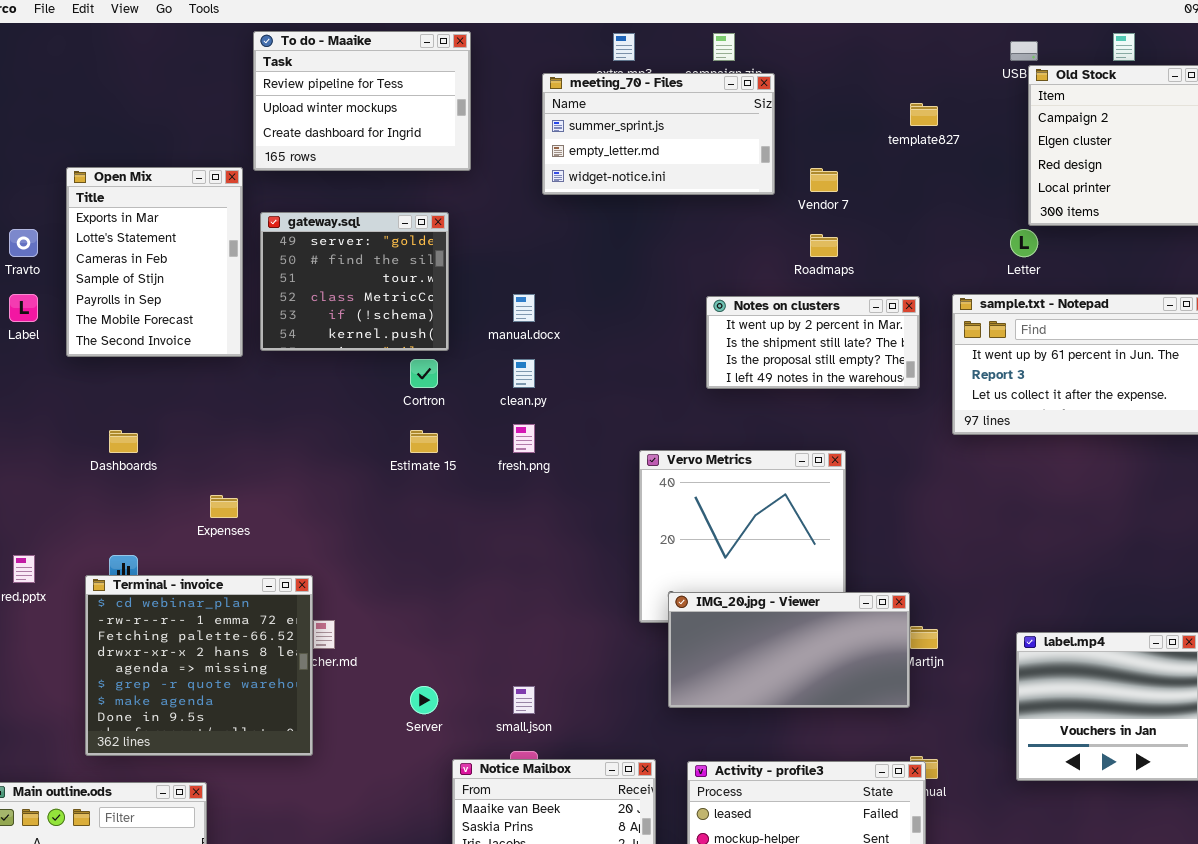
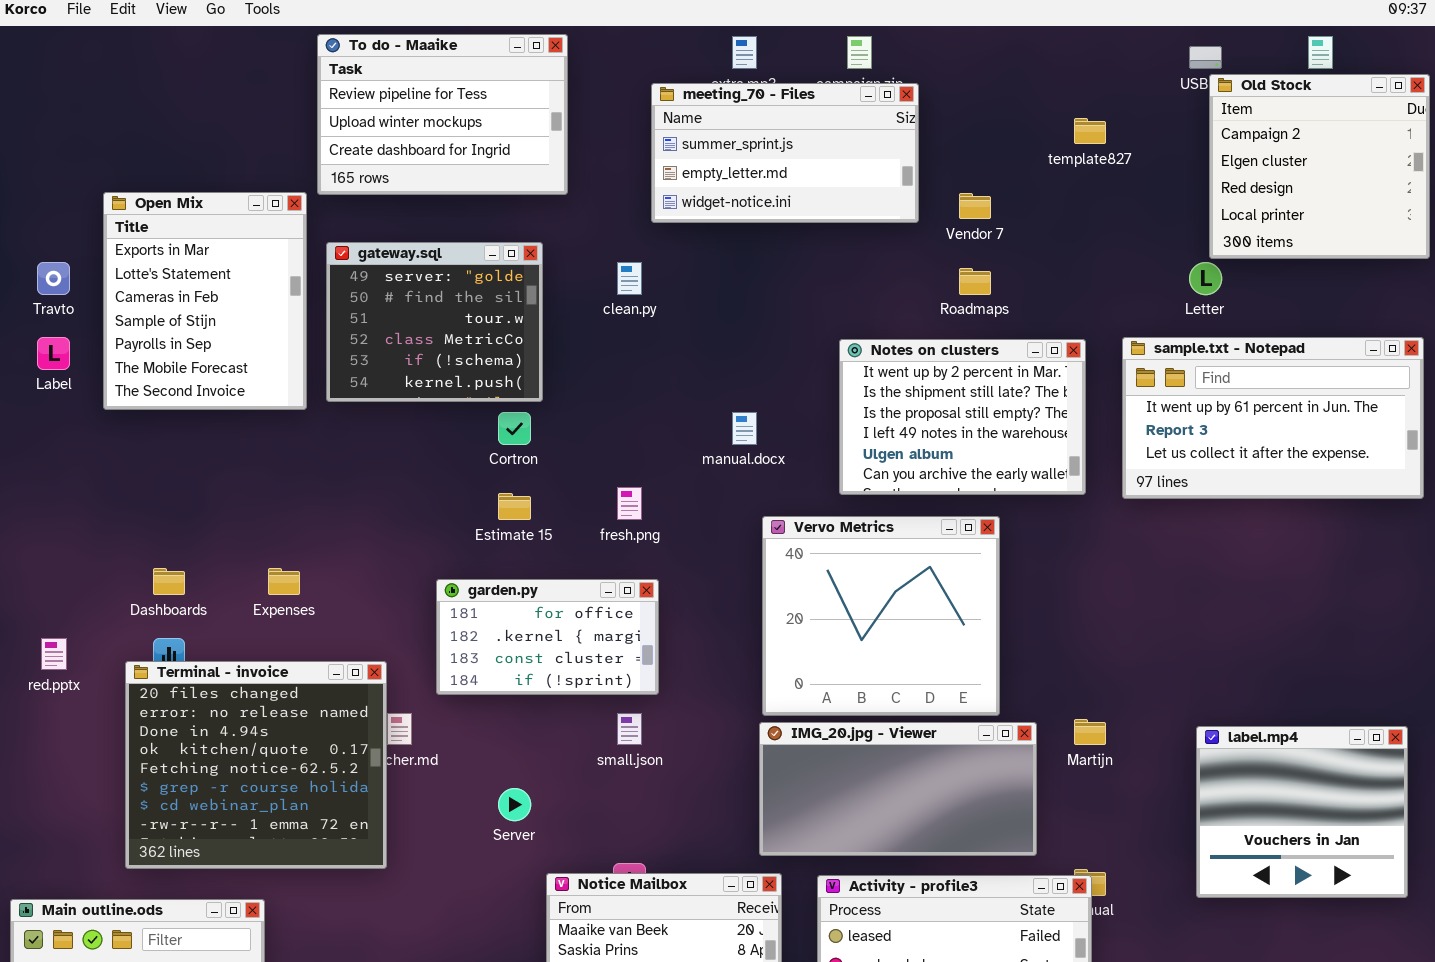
manual.docx: [513,294,535,322] -> [732,412,757,445], moved
Notes on clusters: [706,296,920,389] -> [839,339,1086,495], resized
clean.py: [513,359,535,388] -> [617,262,642,295], moved
Dashboards: [109,430,138,453] -> [153,568,185,595], moved
garden.py: none -> [436,579,659,695], opened
Terminal - invoice: [85,575,313,756] -> [125,661,387,869], scrolled up 6 rows
IMG_20.jpg - Viewer: [668,592,910,708] -> [759,722,1037,856], moved
small.json: [513,686,535,714] -> [617,713,642,745], moved

